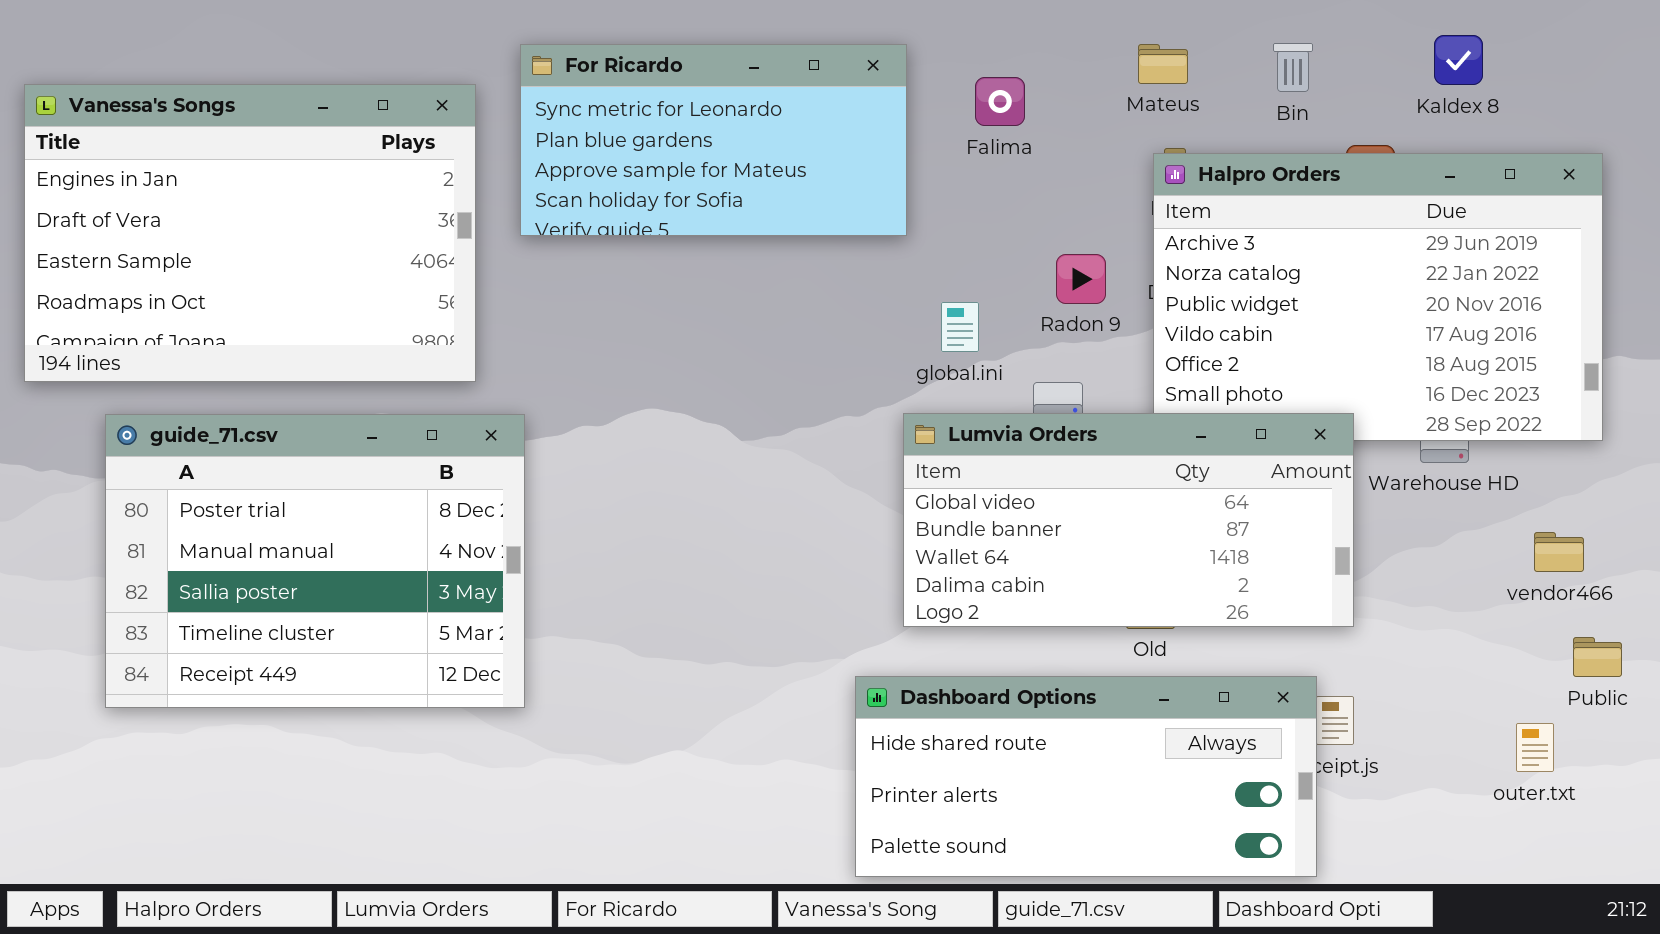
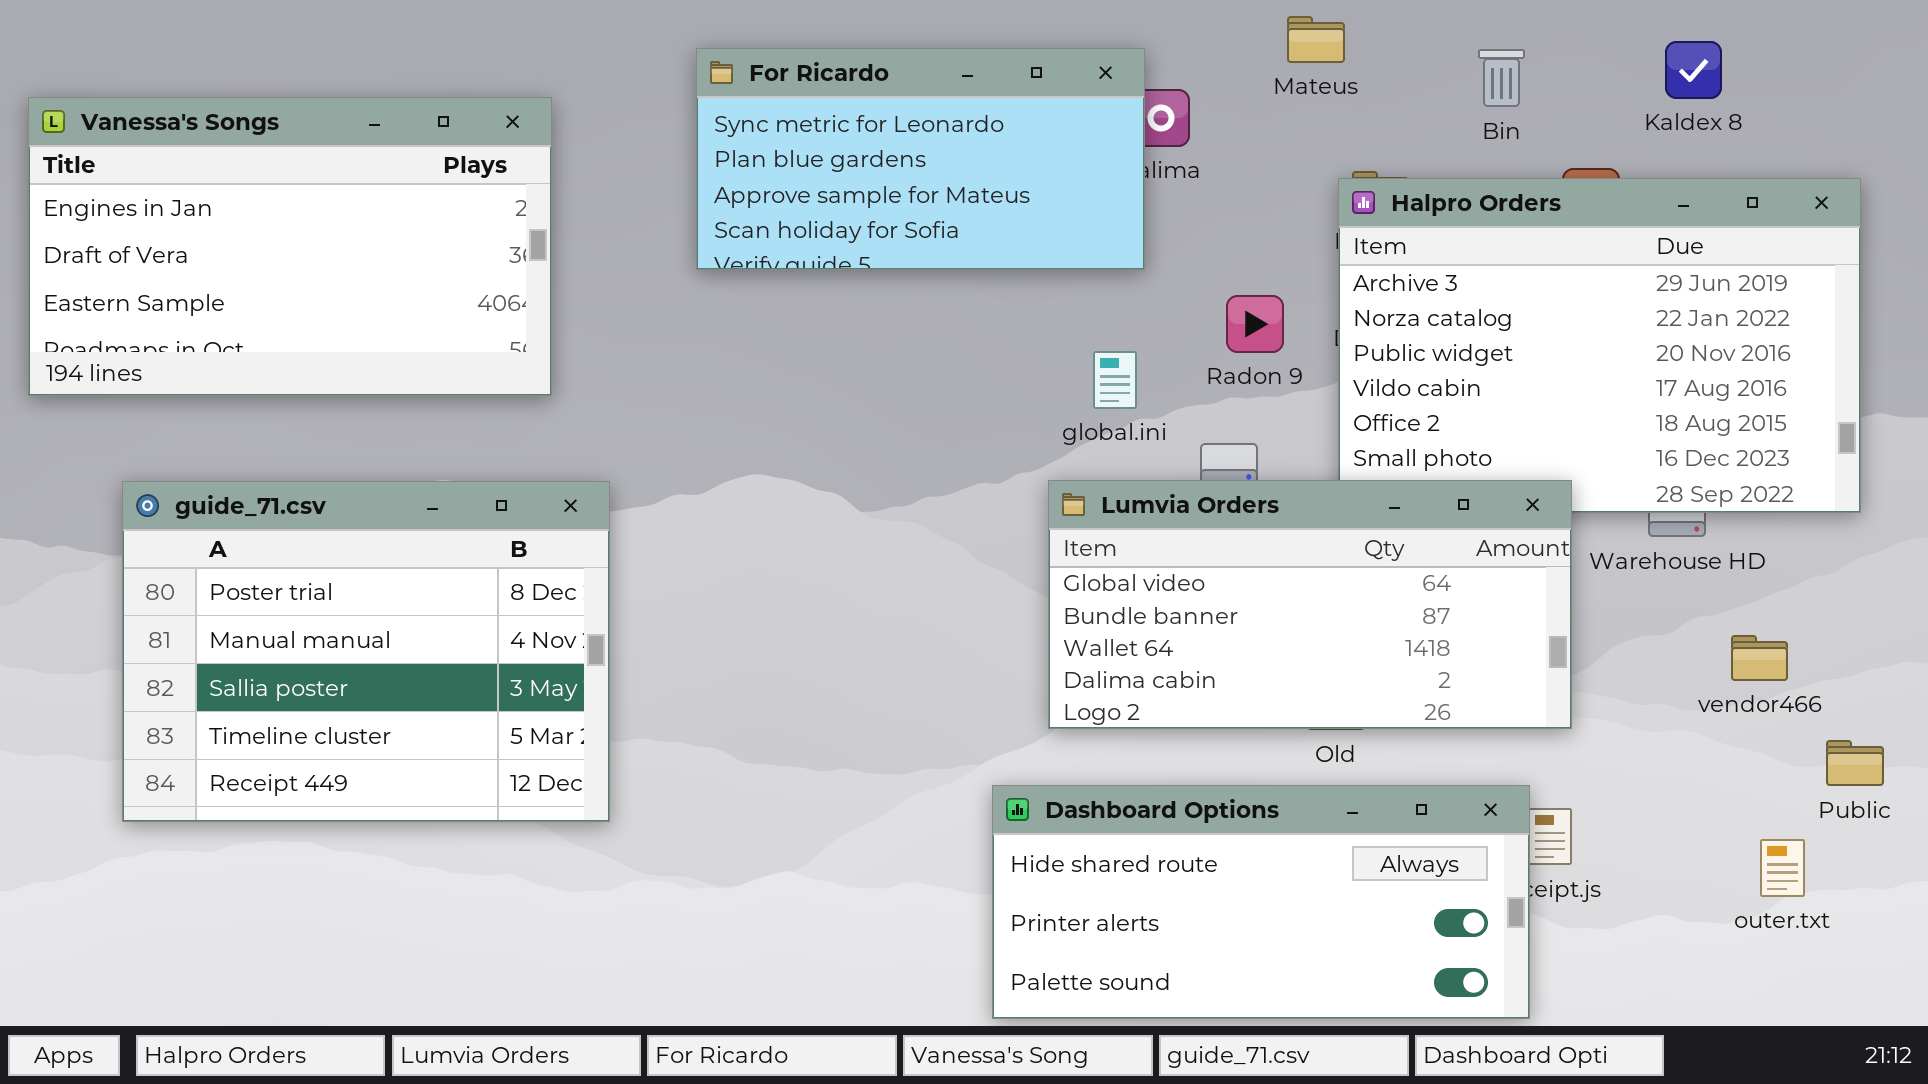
For Ricardo: [520,44,907,236] -> [696,48,1145,270], moved
Mateus: [1138,44,1188,84] -> [1287,16,1345,63], moved
Vanessa's Songs: [24,84,476,382] -> [28,97,552,396], resized
vendor466: [1534,532,1584,572] -> [1731,635,1788,681], moved

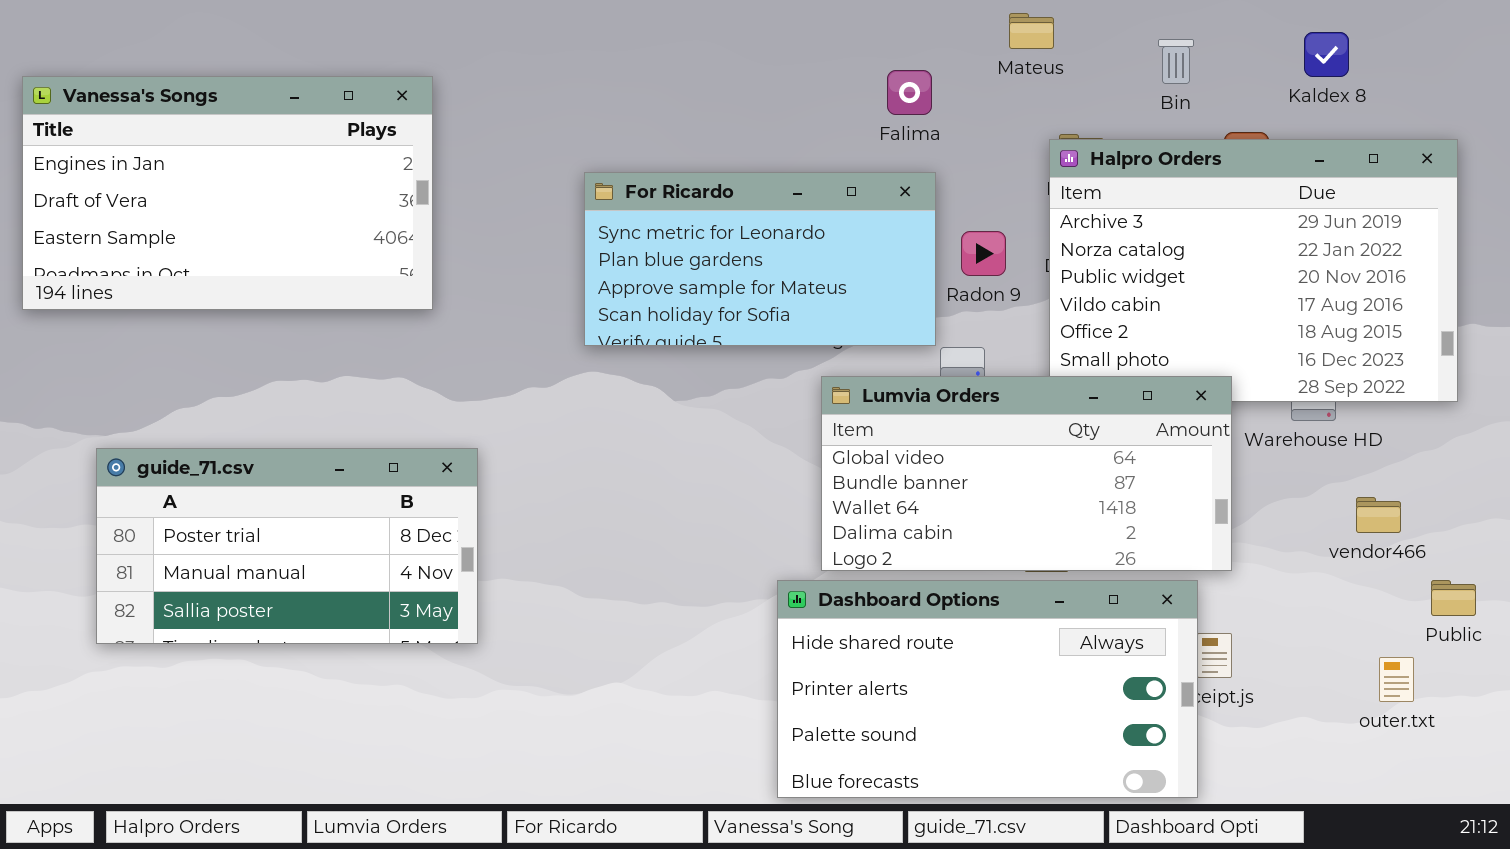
For Ricardo: [696,48,1145,270] -> [584,172,936,346], moved
guide_71.csv: [122,481,610,822] -> [96,448,478,644], resized
Dashboard Options: [992,785,1530,1019] -> [777,580,1198,798], resized

